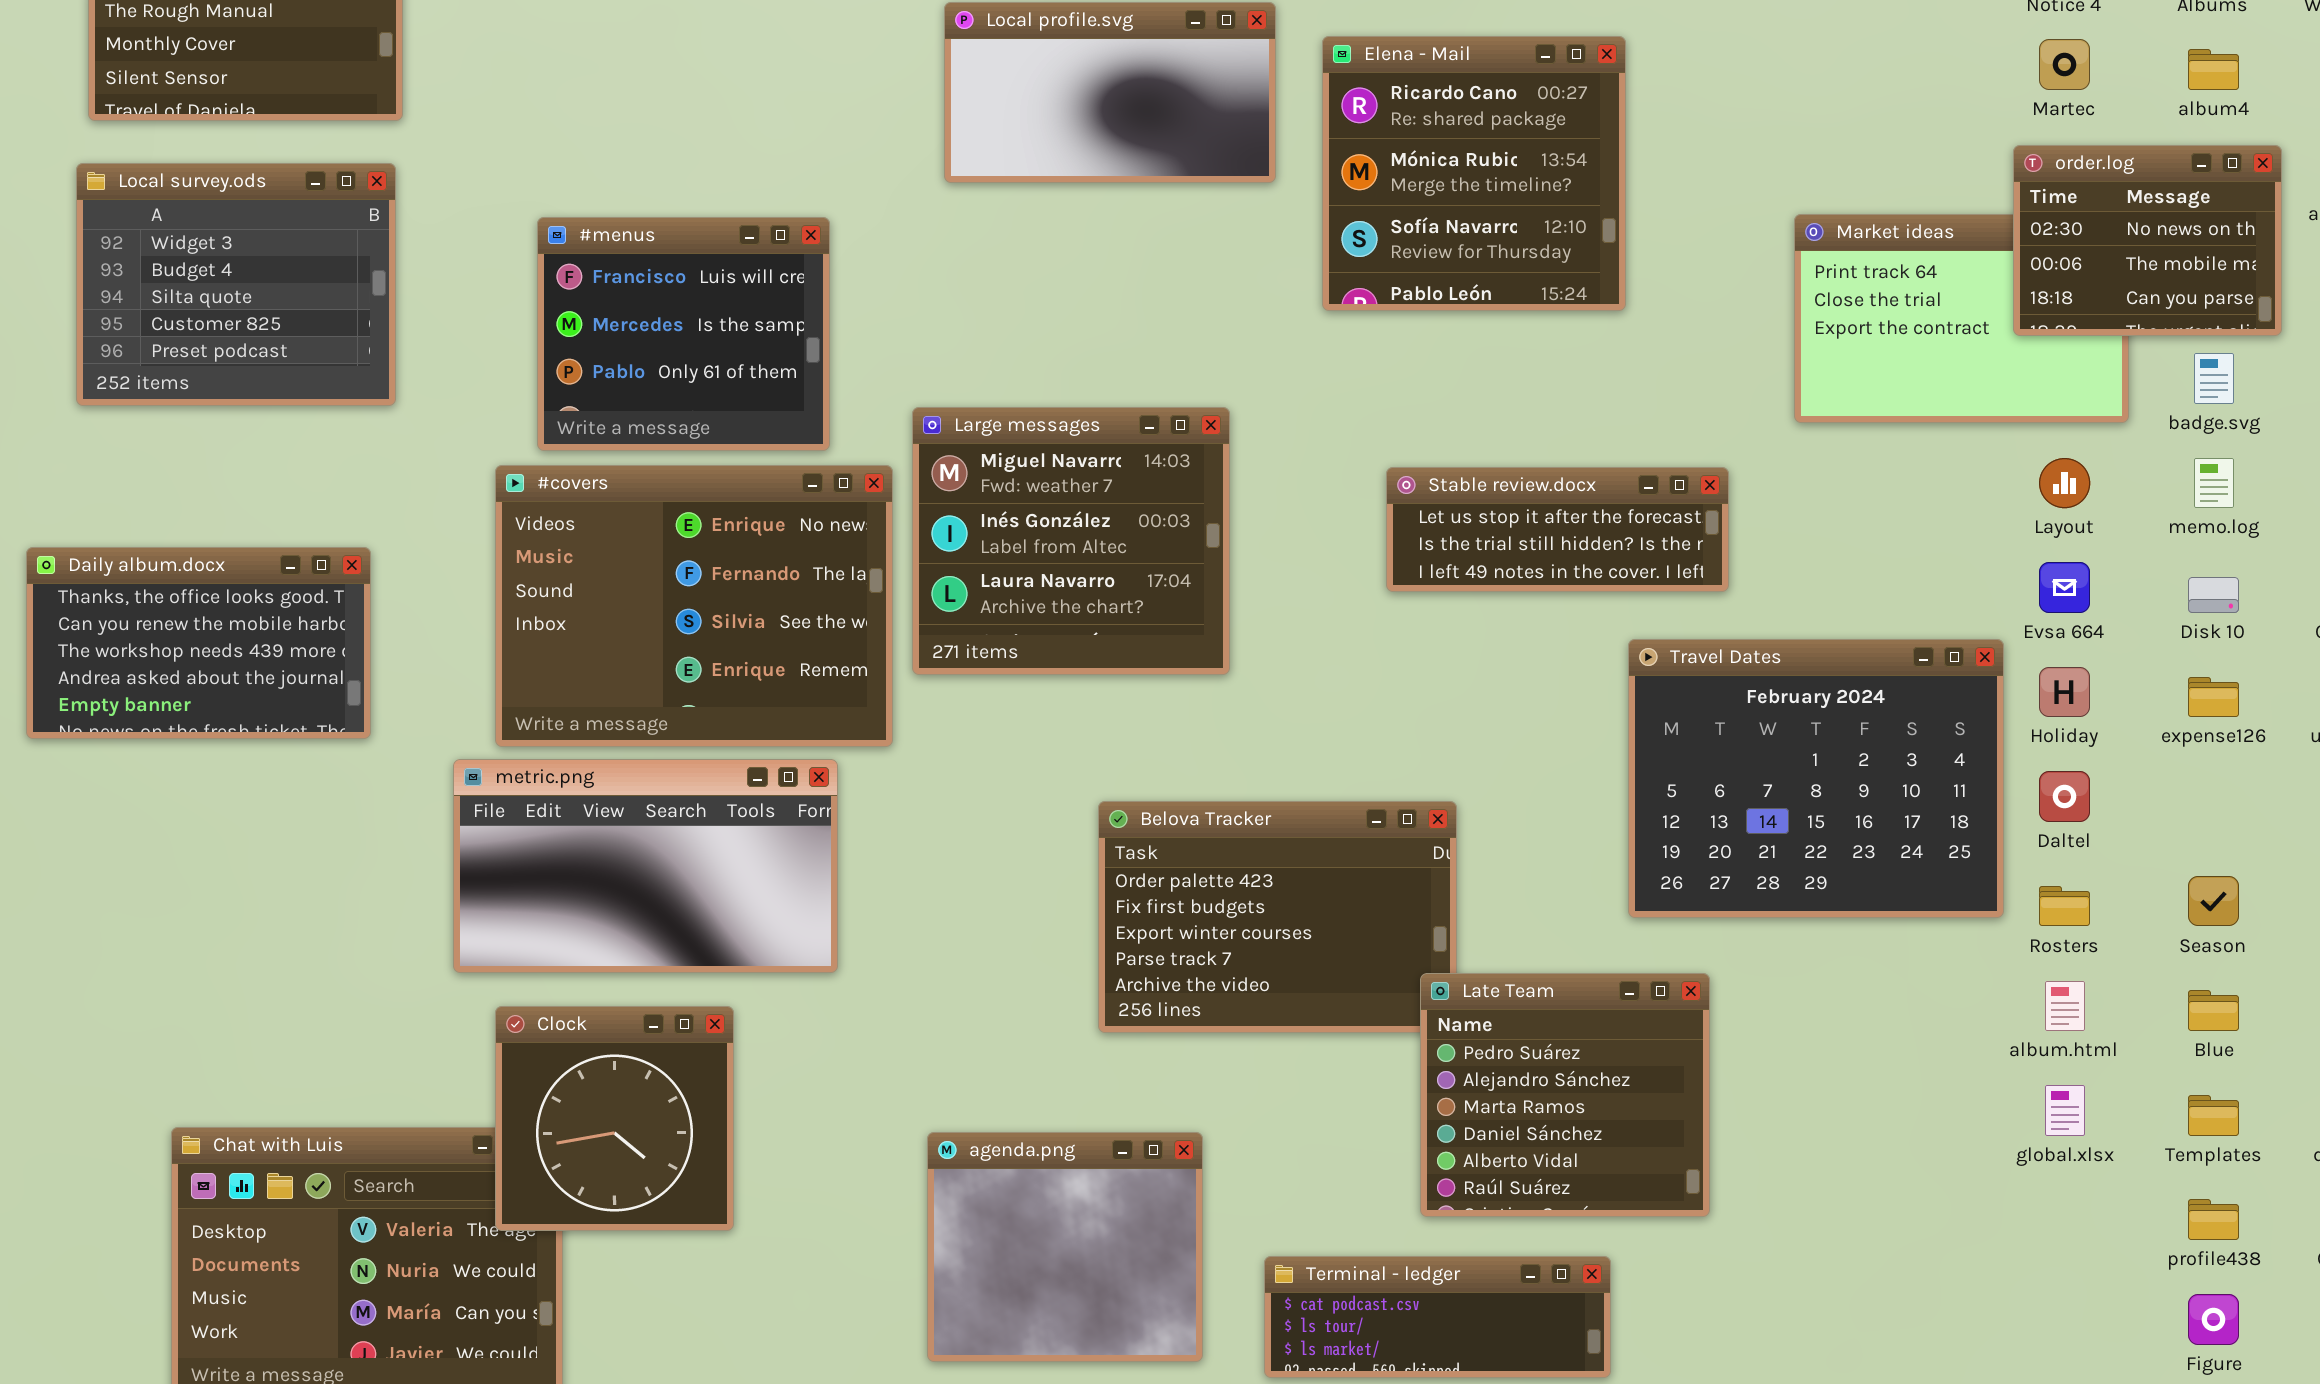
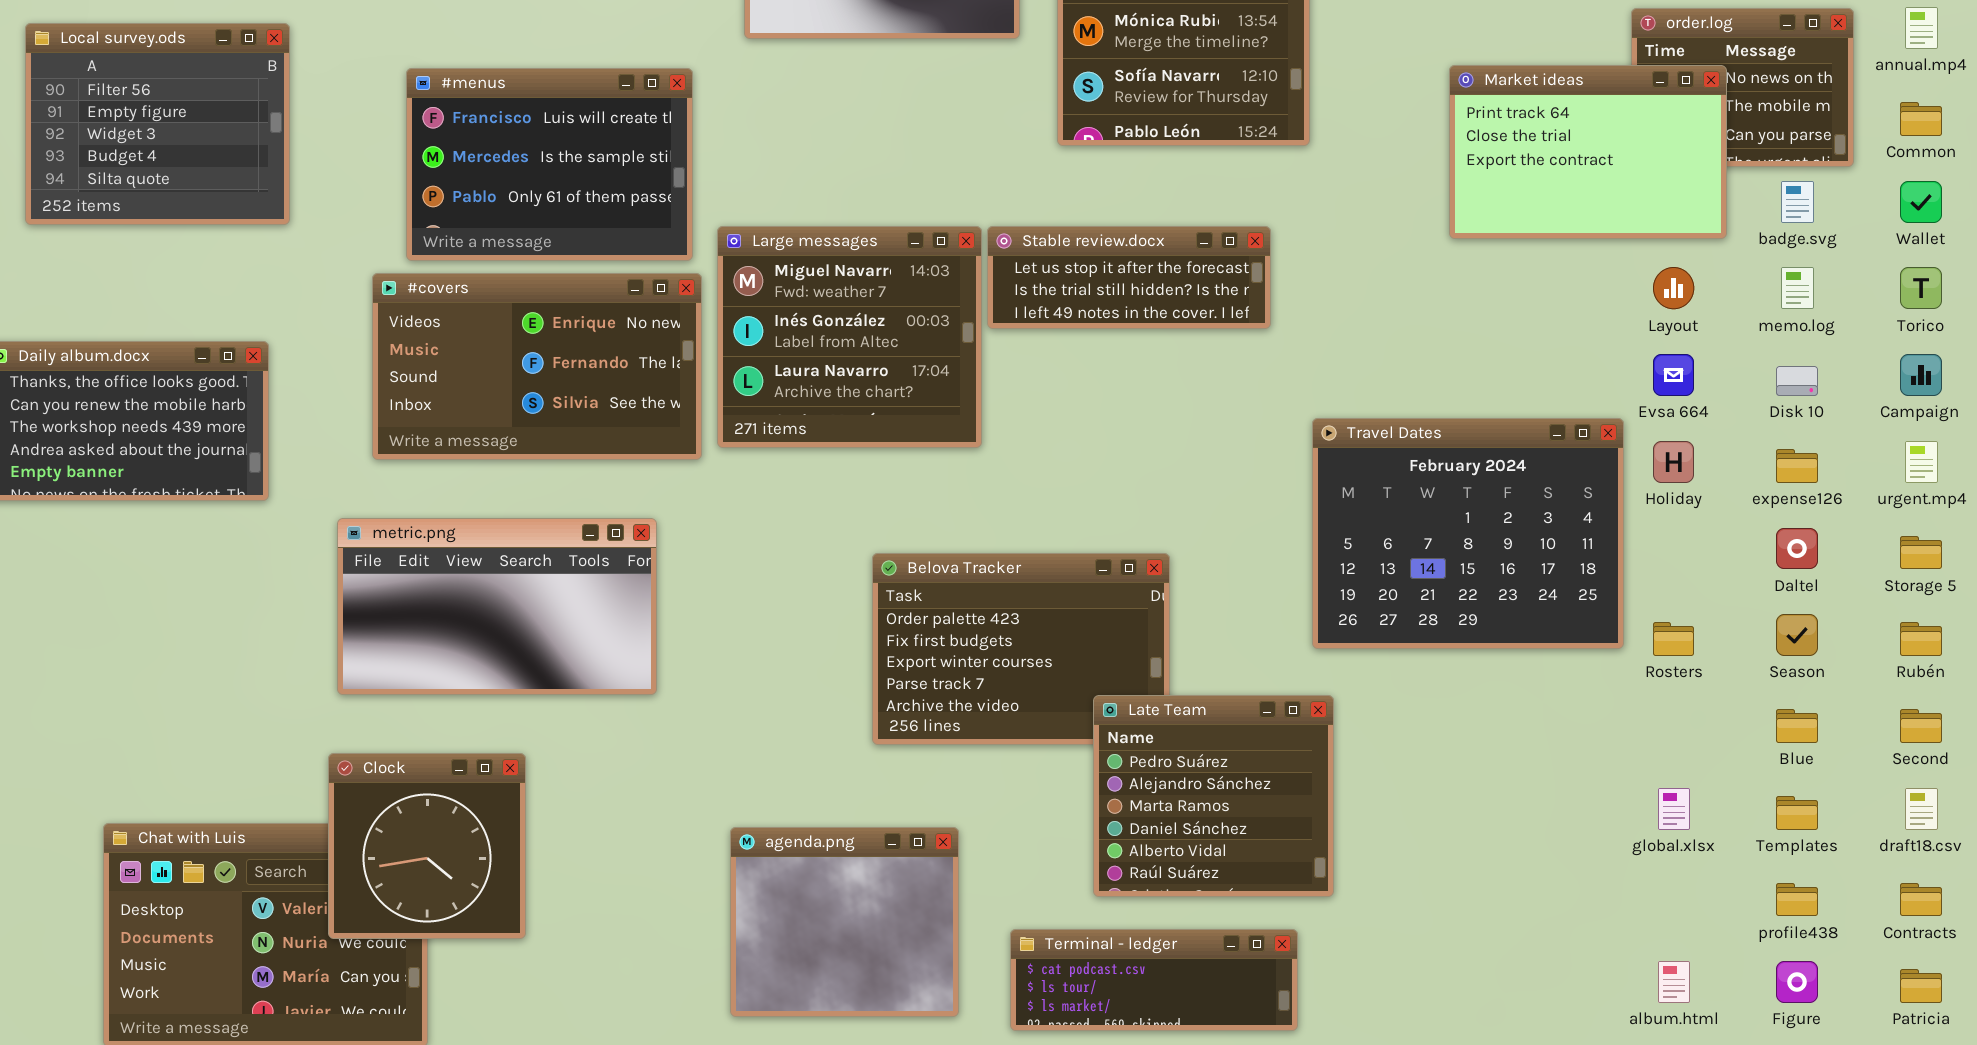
Local survey.ods: [76,163,396,406] -> [25,23,290,225], scrolled up 2 rows
Market ideas: [1794,214,2129,423] -> [1449,65,1727,239], raised
#menus: [537,217,830,451] -> [406,68,693,261], resized
#covers: [495,465,893,747] -> [372,273,702,460], resized
Stable review.docx: [1386,467,1729,592] -> [987,226,1271,329], moved
Daltel: [2039,771,2090,822] -> [1776,528,1818,569], moved
Late Team: [1420,973,1710,1217] -> [1093,695,1334,897], moved
album.html: [2045,981,2085,1031] -> [1658,961,1690,1003], moved
Clock: [495,1006,734,1231] -> [328,753,526,939], moved

